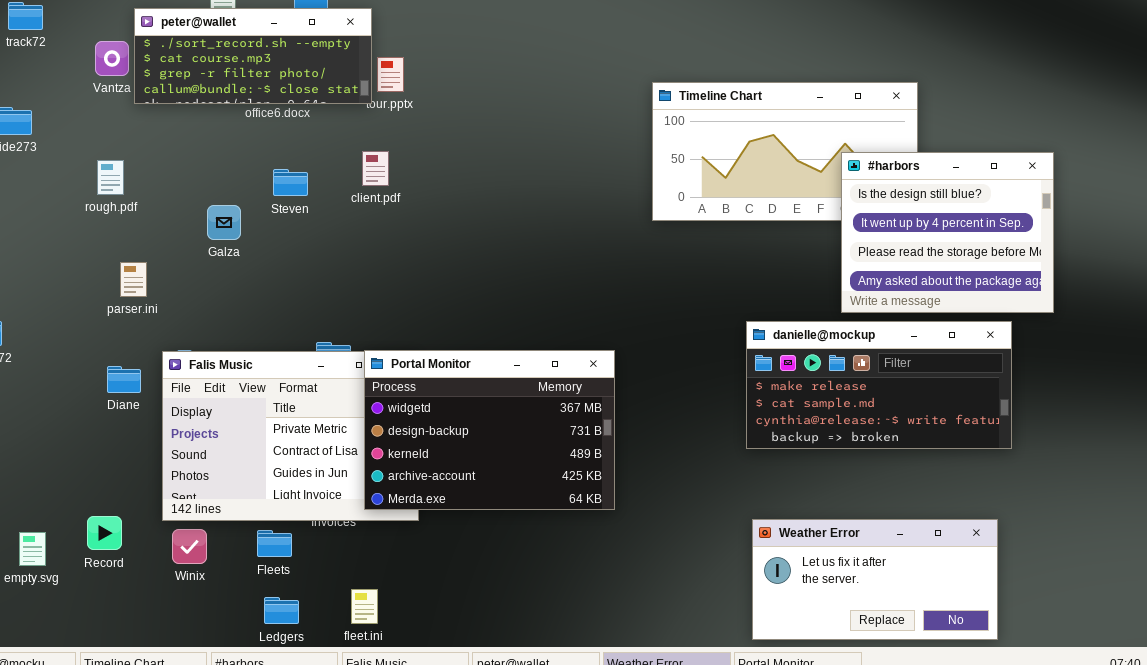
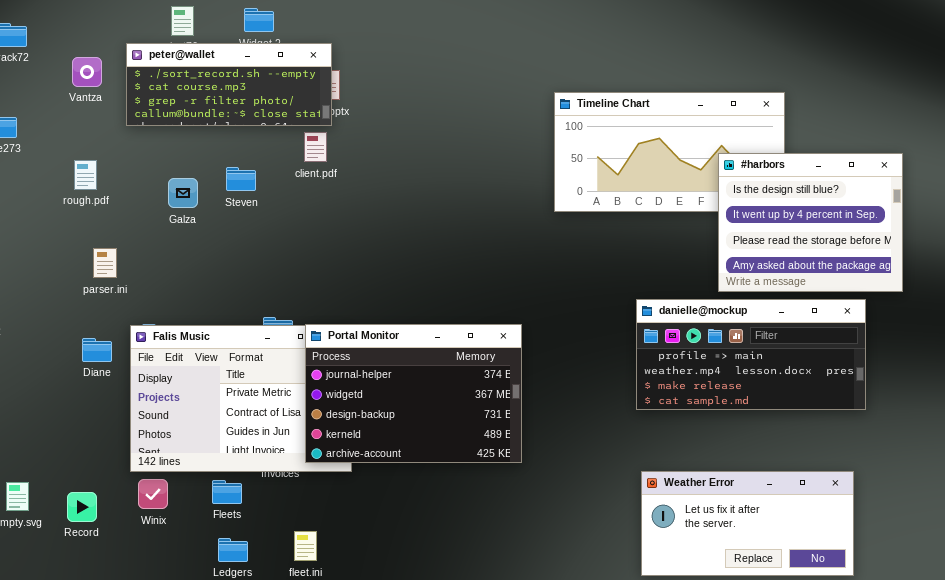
peter@wallet: [134,8,372,104] -> [126,43,332,126], moved
client.pdf: [362,151,389,186] -> [304,132,327,162], moved
Galza: [207,205,241,240] -> [168,178,198,208], moved
danielle@mockup: [746,321,1012,449] -> [636,299,866,410], scrolled up 2 rows
Portal Monitor: [364,350,615,510] -> [305,324,522,463], scrolled up 1 row
Record: [87,516,122,550] -> [67,492,97,522], moved

